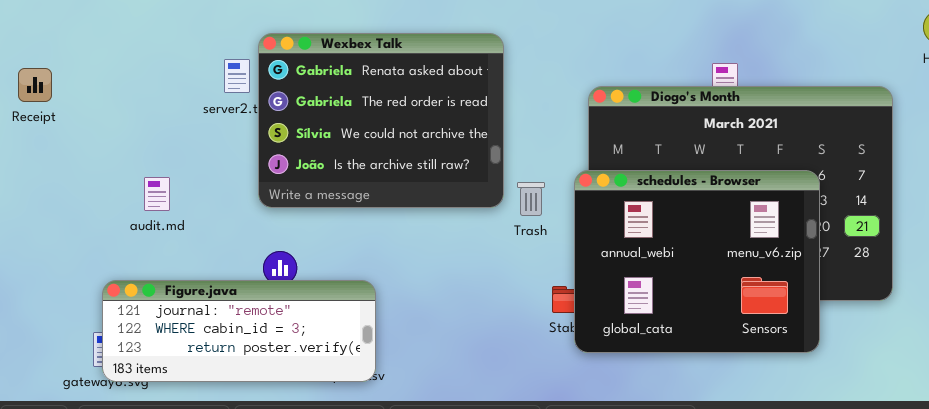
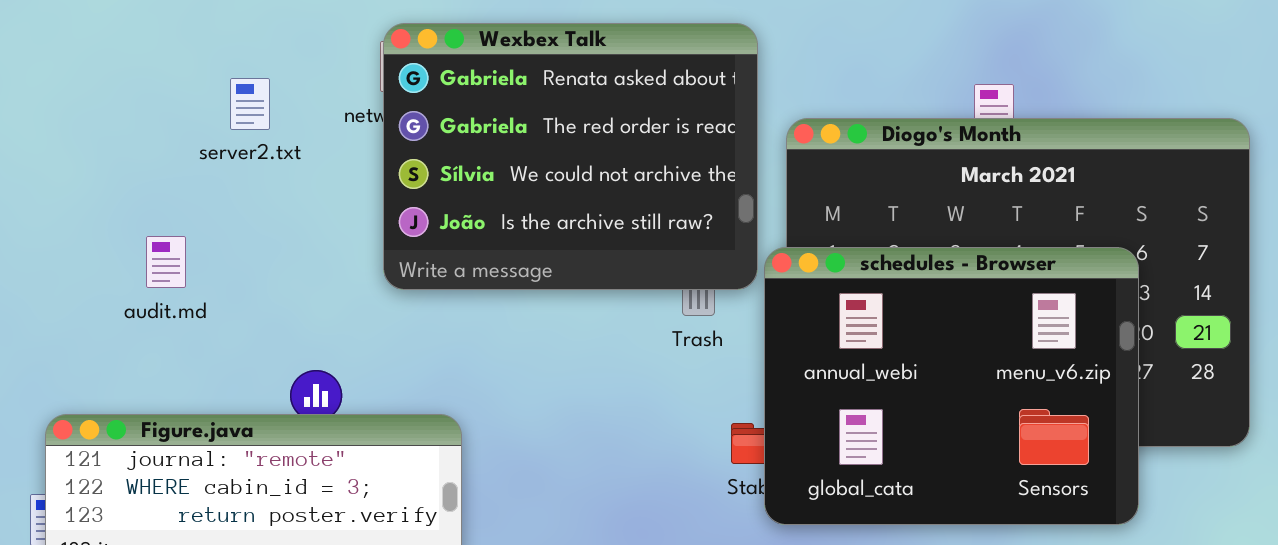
Wexbex Talk: [258,33,504,208] -> [383,23,758,290], moved
audit.md: [144,177,170,211] -> [146,236,186,288], moved

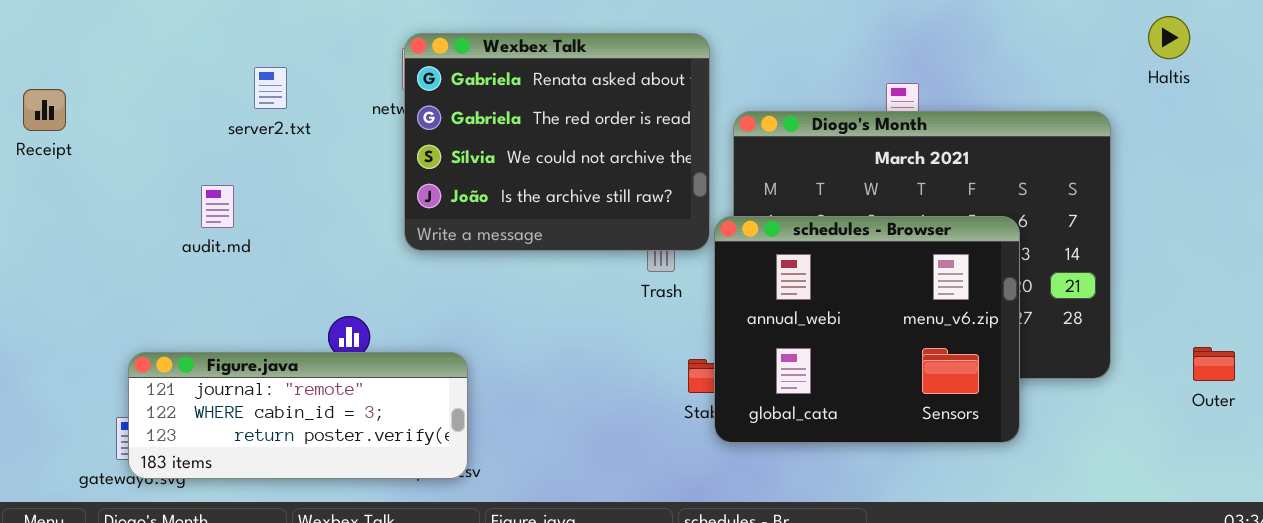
server2.txt: [230,78,270,130] -> [254,67,287,109], moved
audit.md: [146,236,186,288] -> [201,185,234,228], moved

